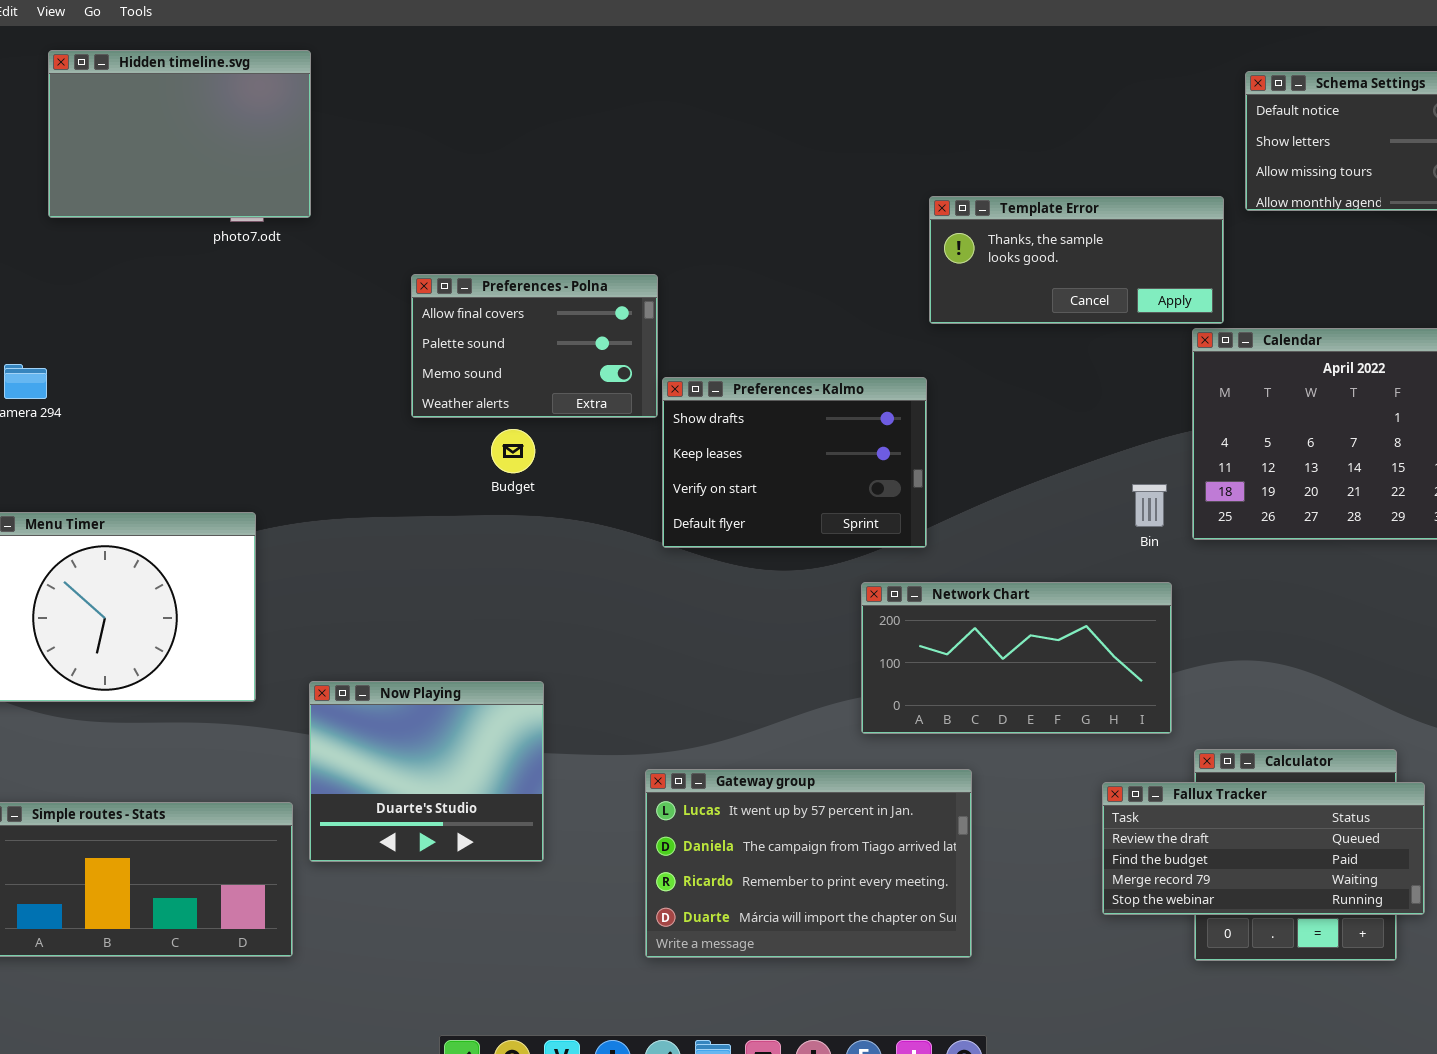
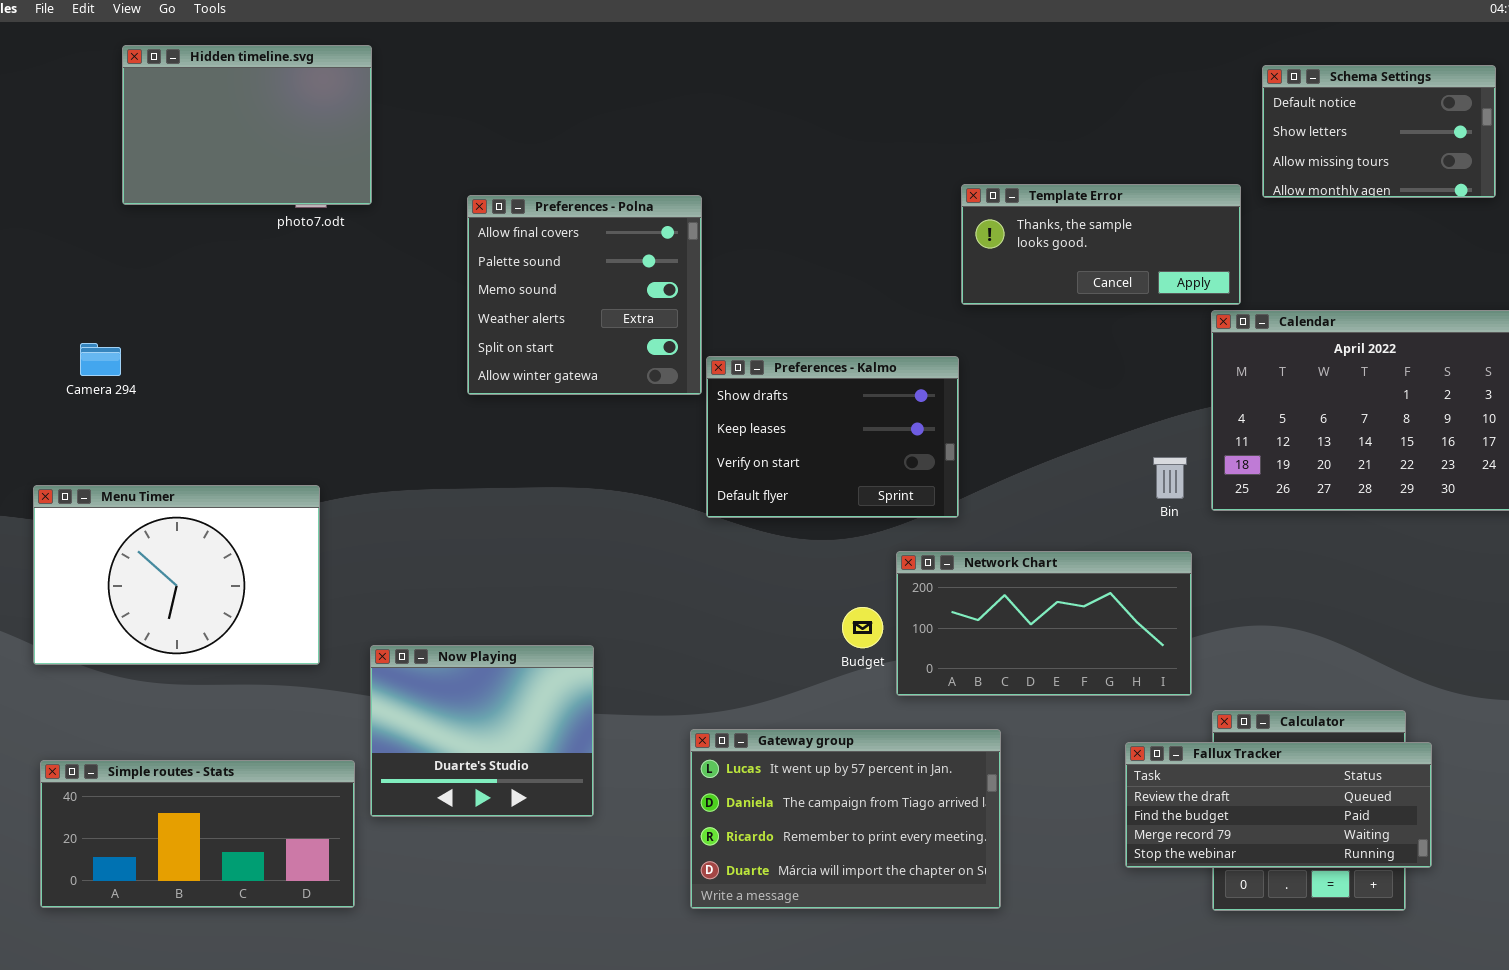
Preferences - Polna: [411,274,658,418] -> [467,195,702,395], resized
Budget: [491,429,535,473] -> [842,607,883,648], moved

